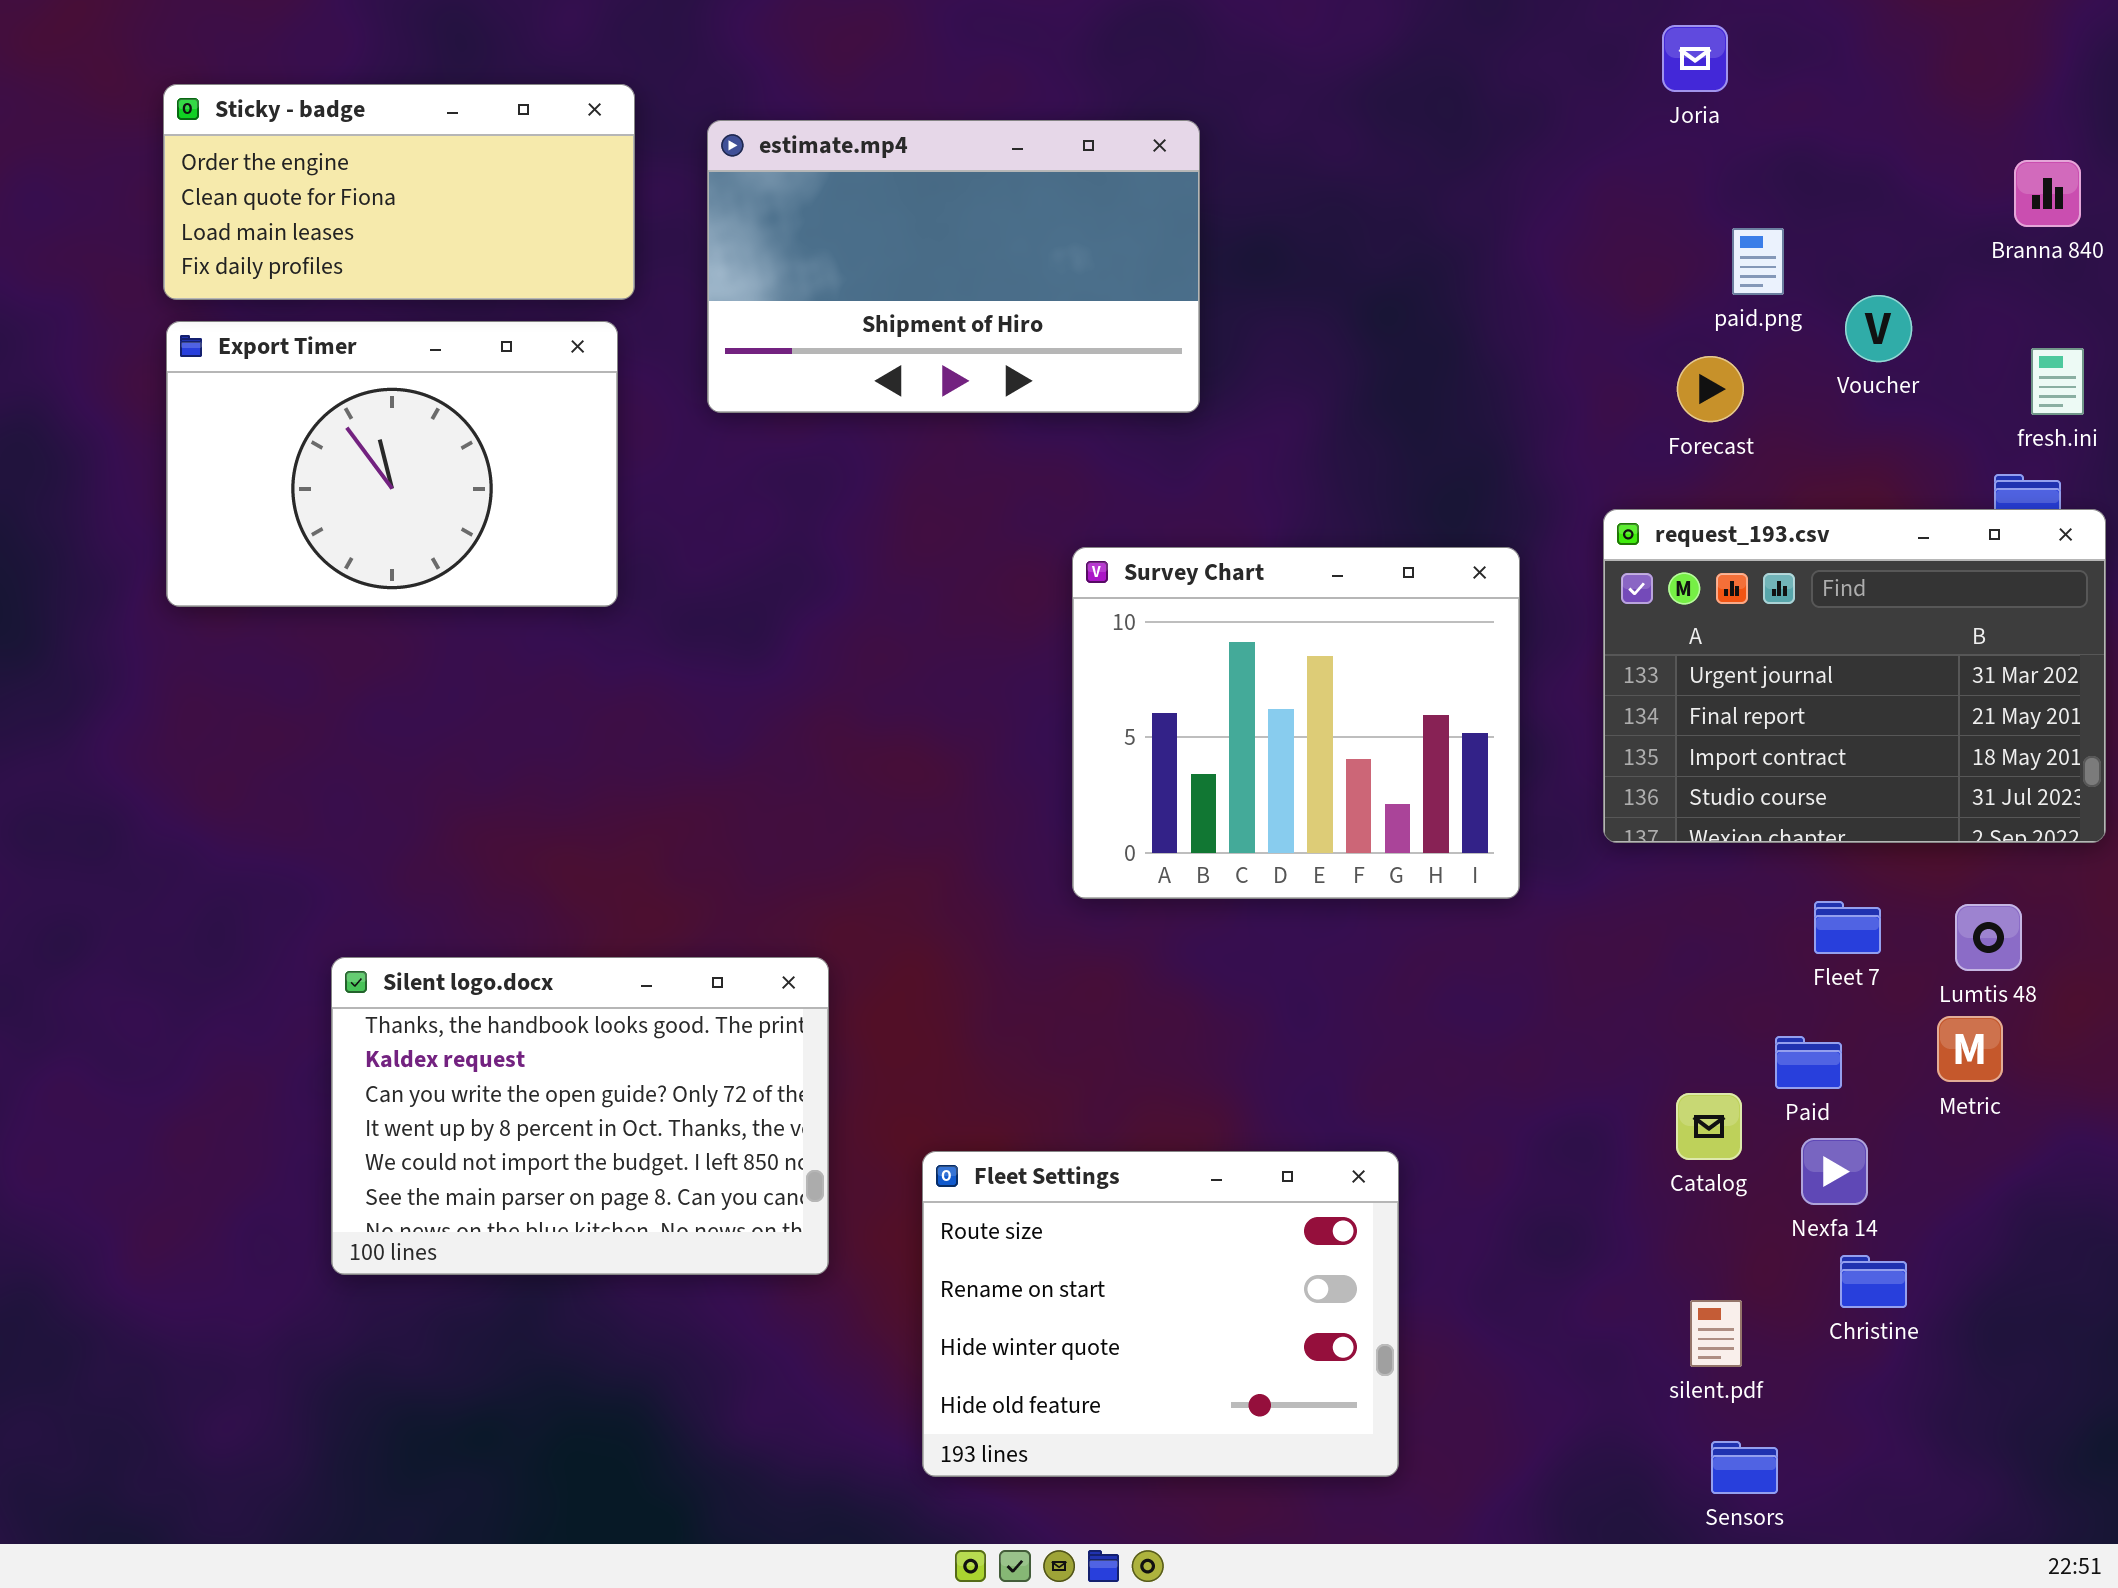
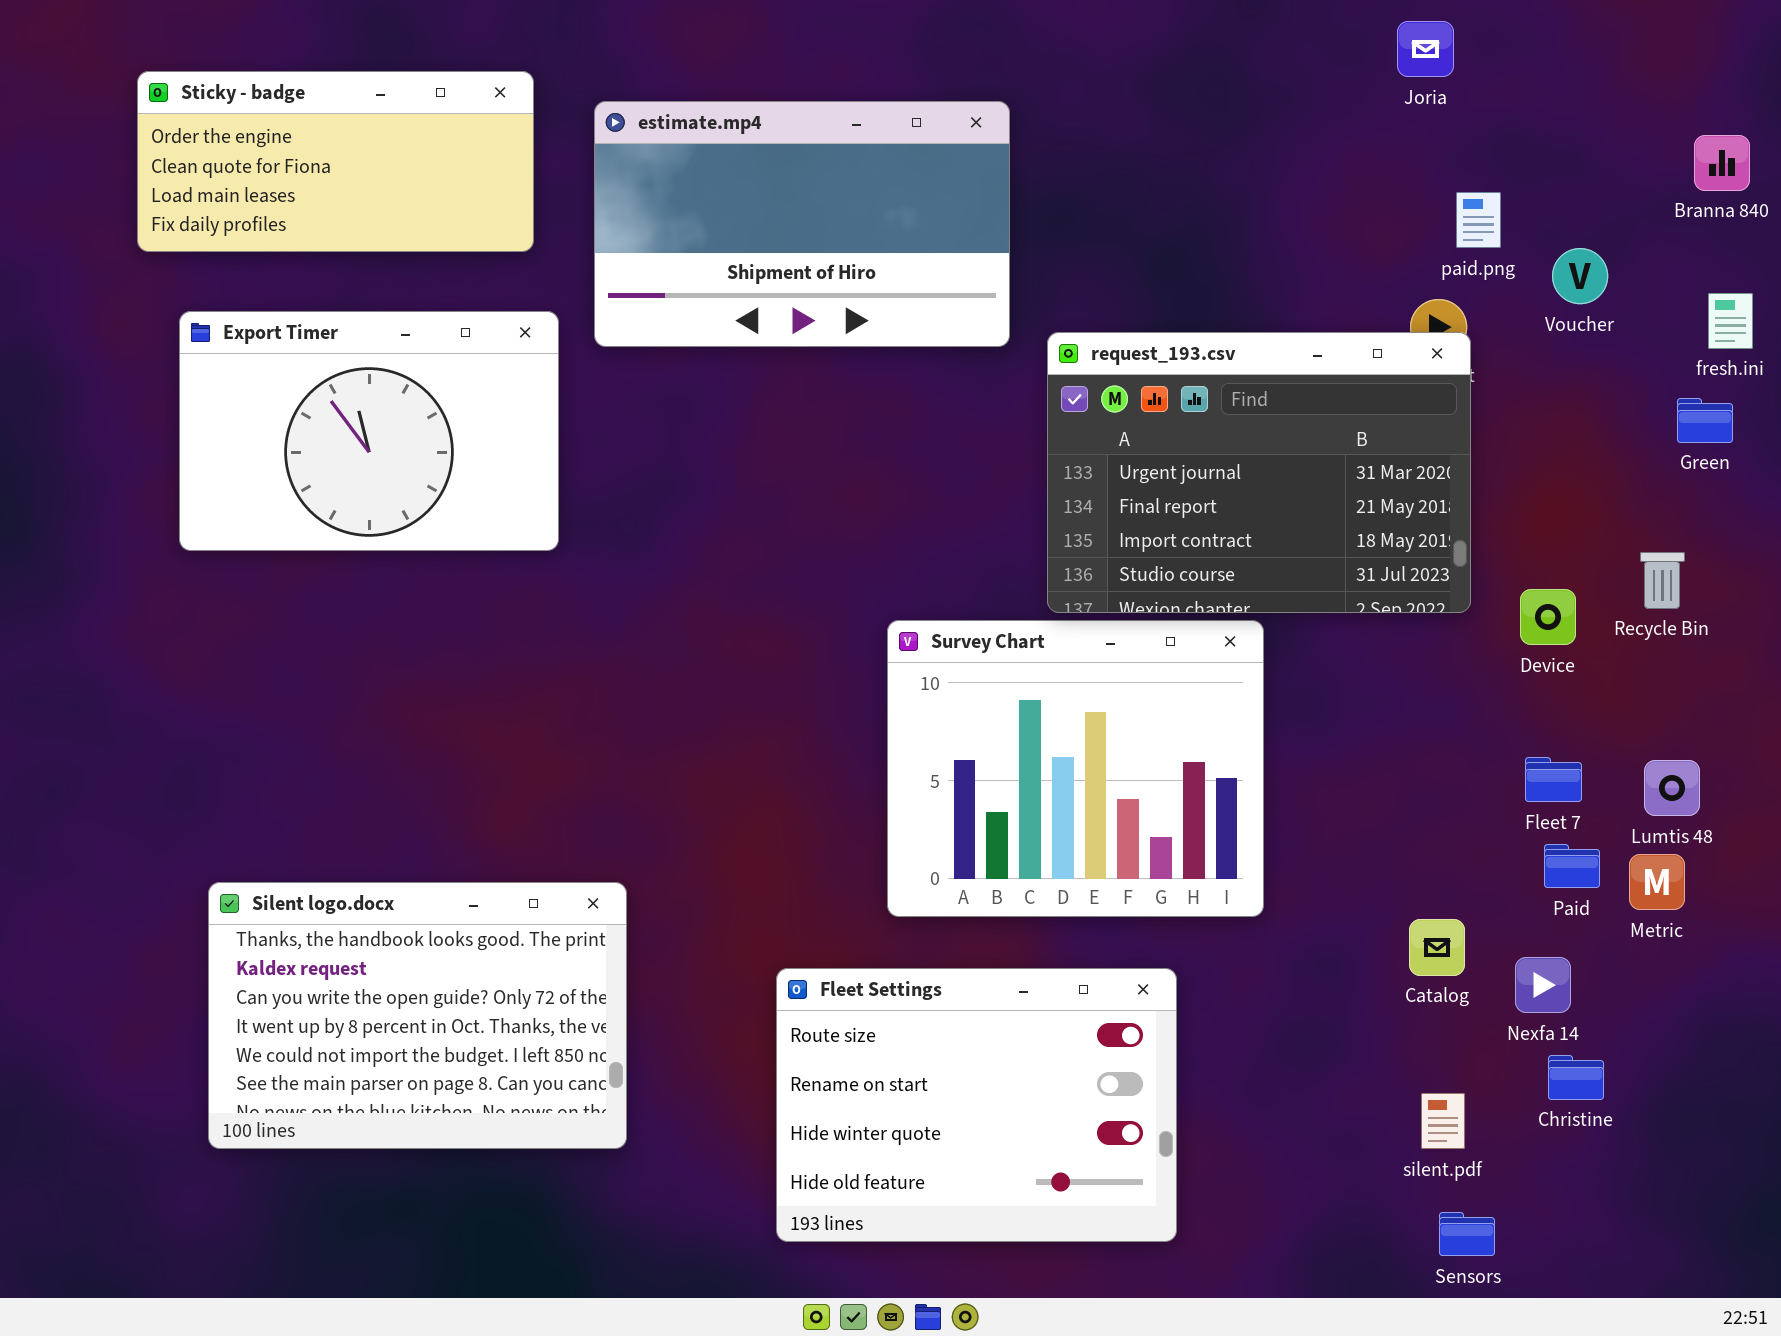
Export Timer: [166,321,618,607] -> [179,311,559,551], moved
request_193.csv: [1603,509,2106,843] -> [1047,332,1471,613], moved
Survey Chart: [1072,547,1520,899] -> [887,620,1264,917], moved
Silent logo.docx: [331,957,829,1275] -> [208,882,627,1149], moved
Paid: [1775,1036,1842,1089] -> [1544,844,1600,888], moved

